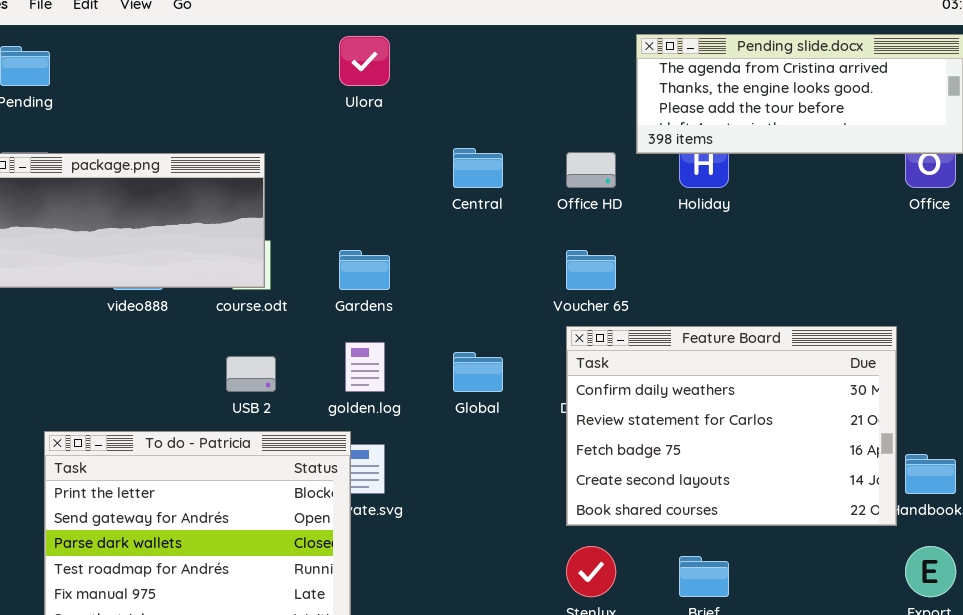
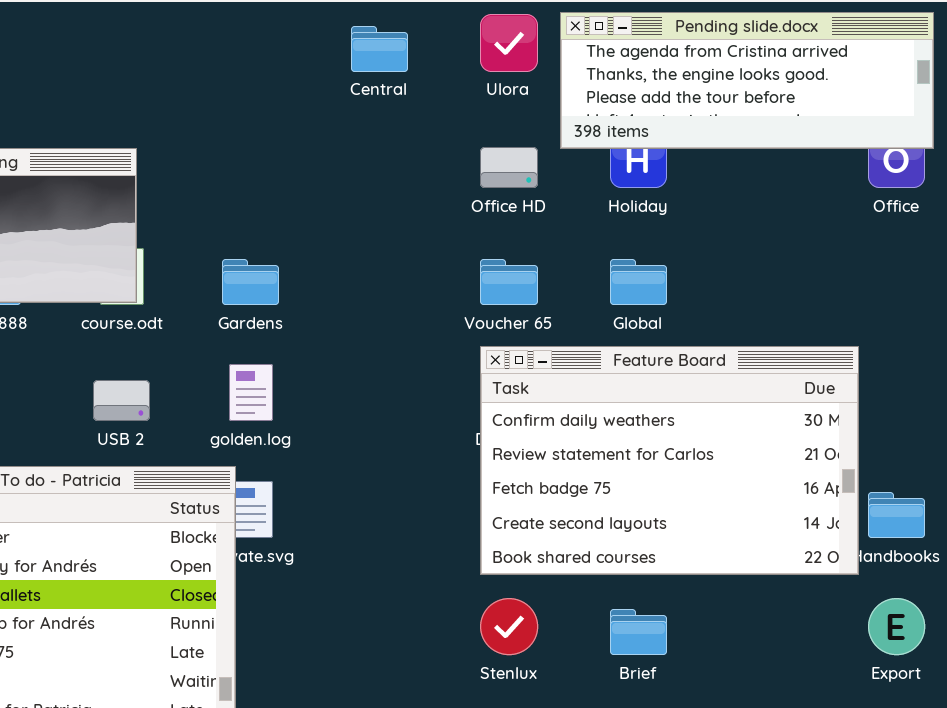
Ulora: [339,36,390,86] -> [480,14,538,72], moved
Central: [453,148,503,188] -> [351,26,408,72], moved
Global: [453,352,503,392] -> [610,259,667,305], moved

